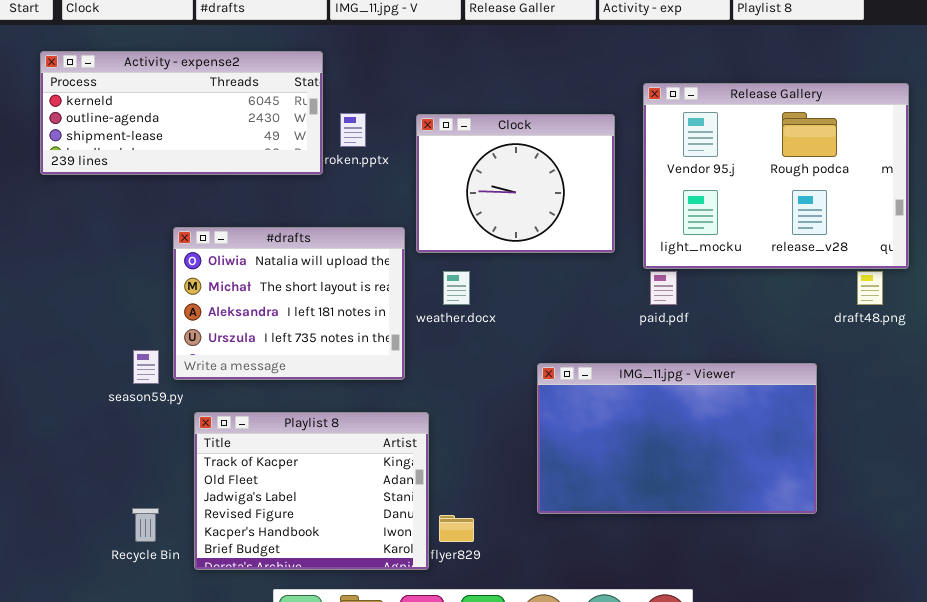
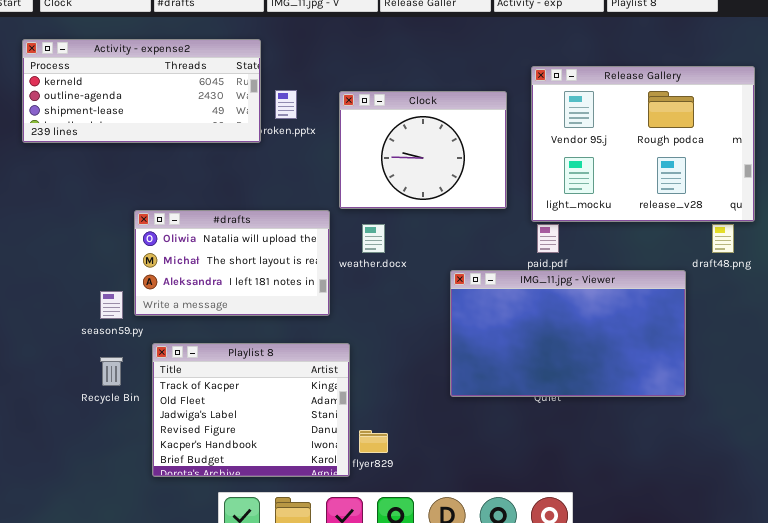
#drafts: [173,227,405,380] -> [134,210,330,316], resized
IMG_11.jpg - Viewer: [537,363,817,514] -> [450,270,686,397], moved
Recycle Bin: [132,508,159,542] -> [100,357,123,386], moved

